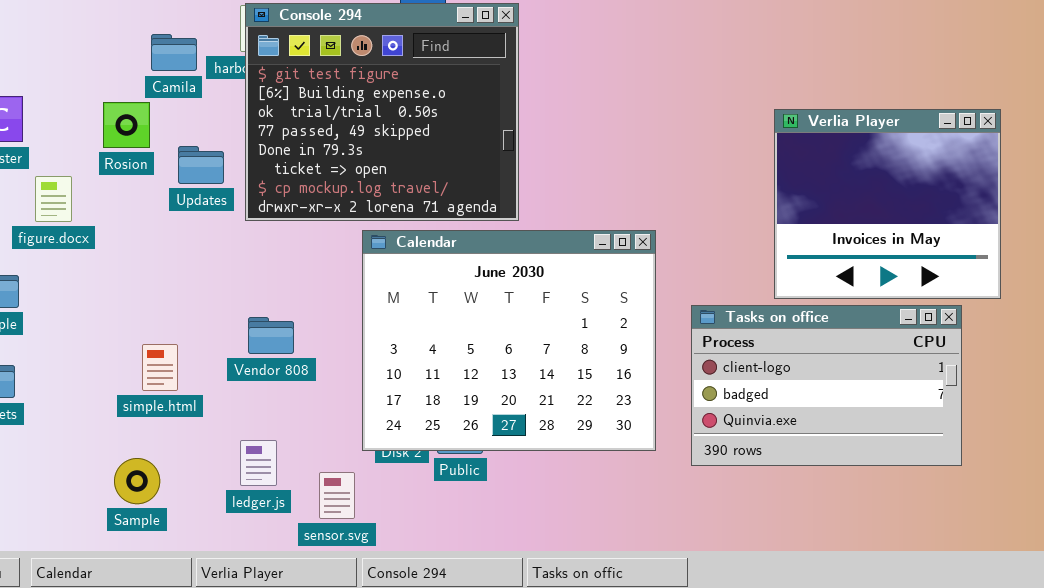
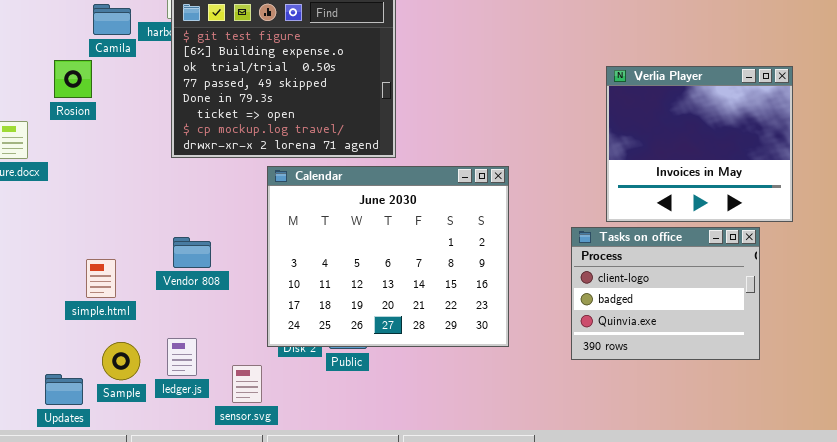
Updates: [178,146,224,184] -> [45,374,83,405], moved
Tasks on office: [691,305,962,466] -> [571,227,760,360], resized
Sample: [114,458,160,504] -> [102,342,140,380], moved

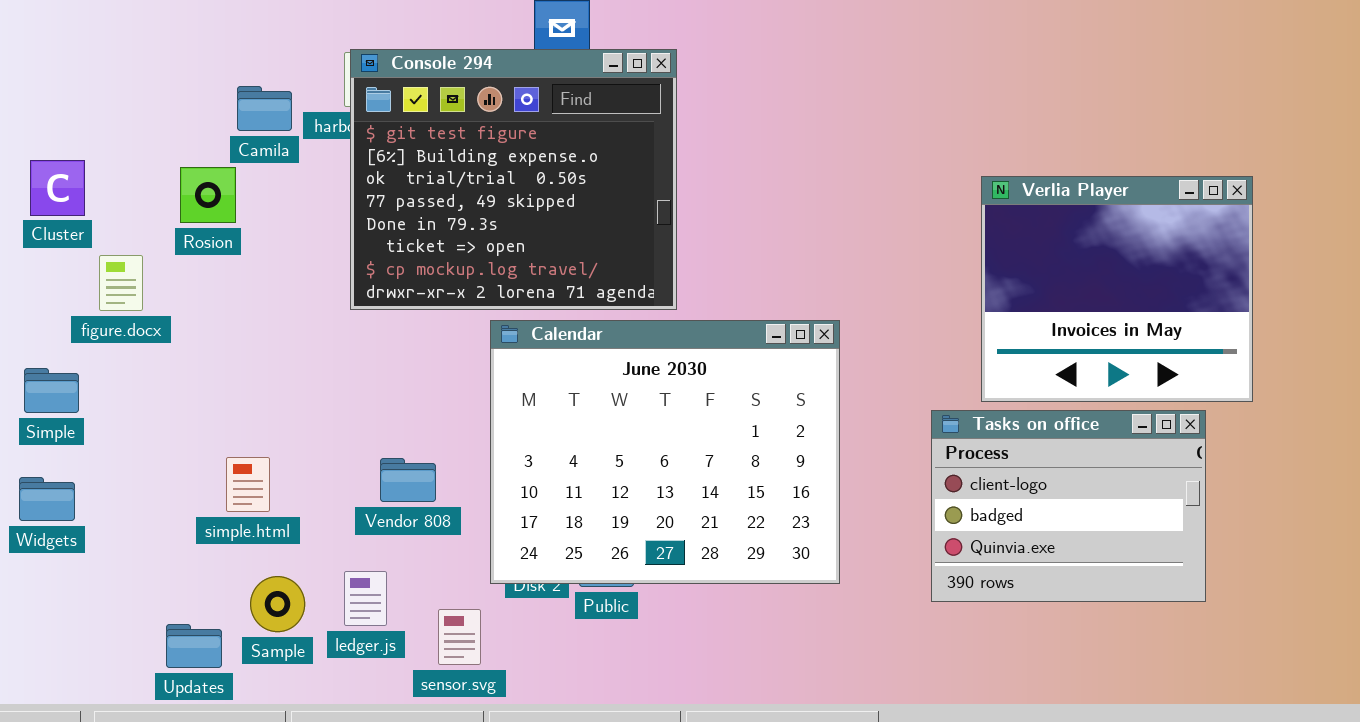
Vendor 808: [173,237,211,268] -> [380,458,436,502], moved

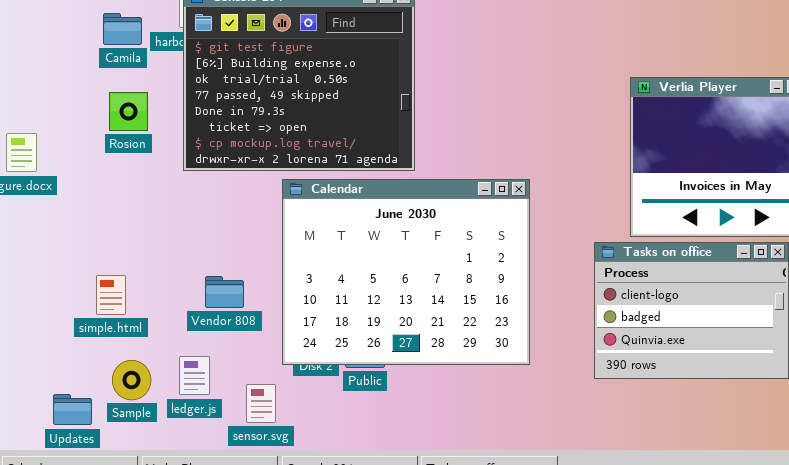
Rosion: [180,167,236,223] -> [109,92,148,131], moved

